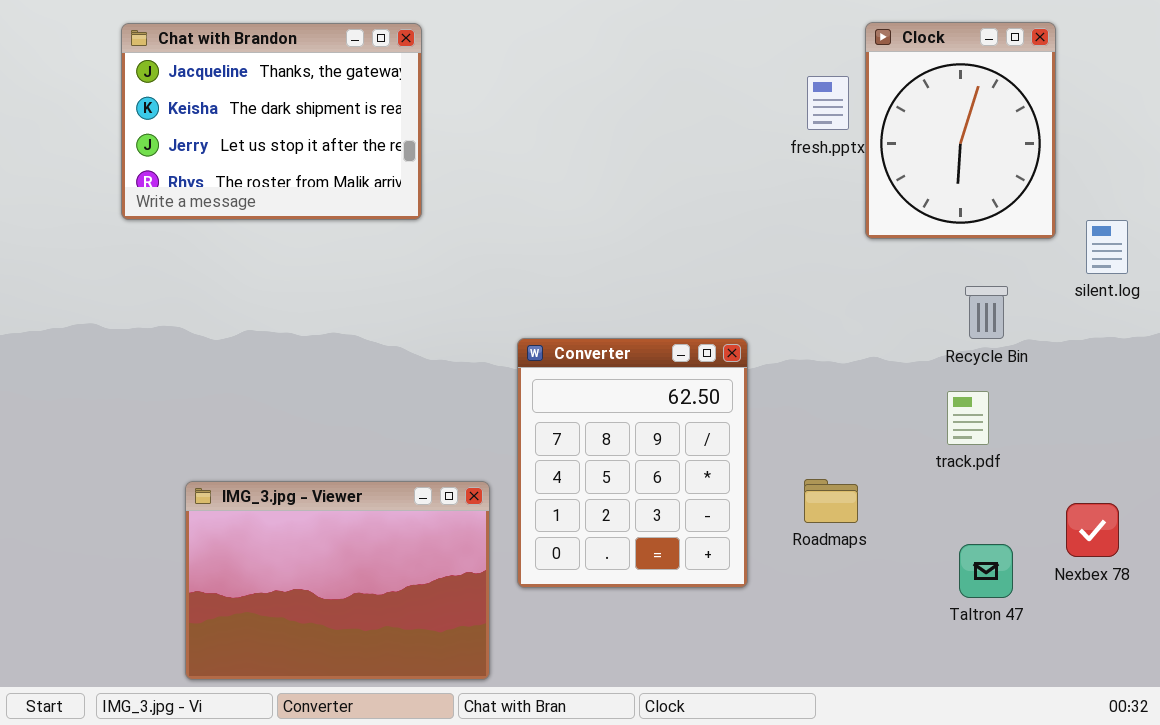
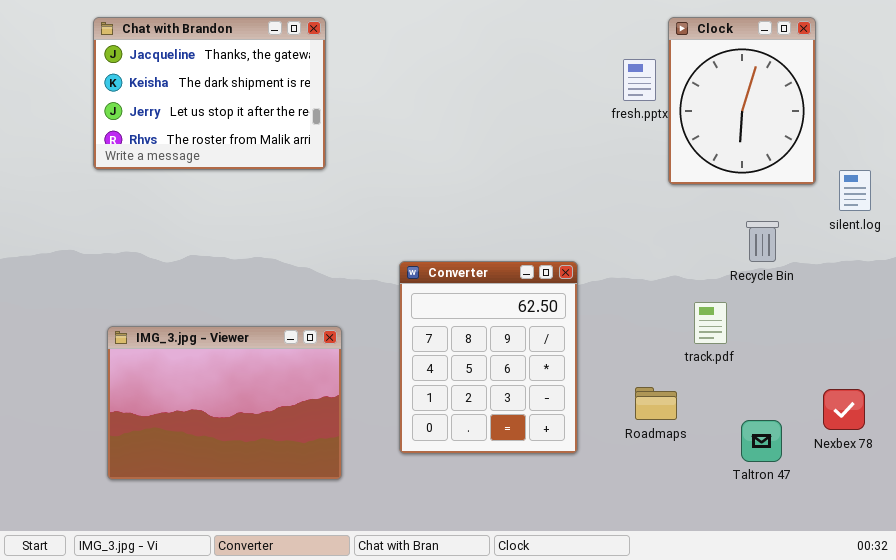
track.pdf: [947,391,989,445] -> [694,302,727,344], moved
Roadmaps: [804,479,858,523] -> [635,387,677,420], moved
IMG_3.jpg - Viewer: [185,481,490,680] -> [107,326,342,480], moved

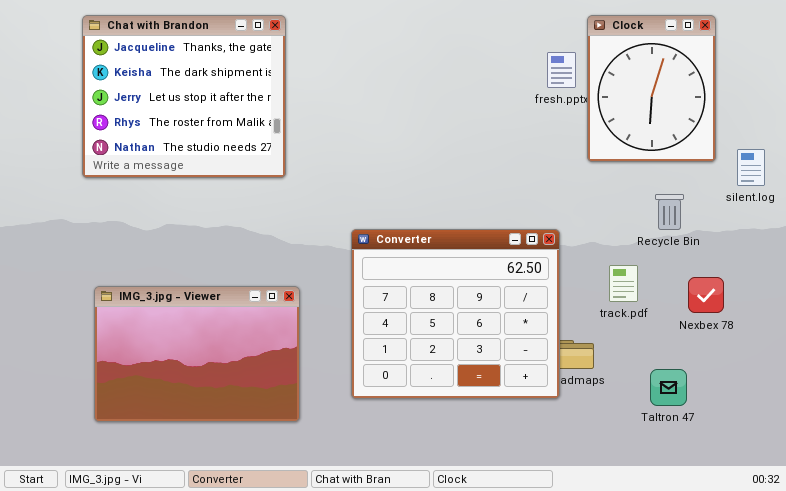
Chat with Brandon: [93,17,326,170] -> [82,15,286,178], resized
Converter: [399,261,578,454] -> [351,229,560,399], resized
Nexbex 78: [823,389,865,430] -> [688,277,724,313], moved

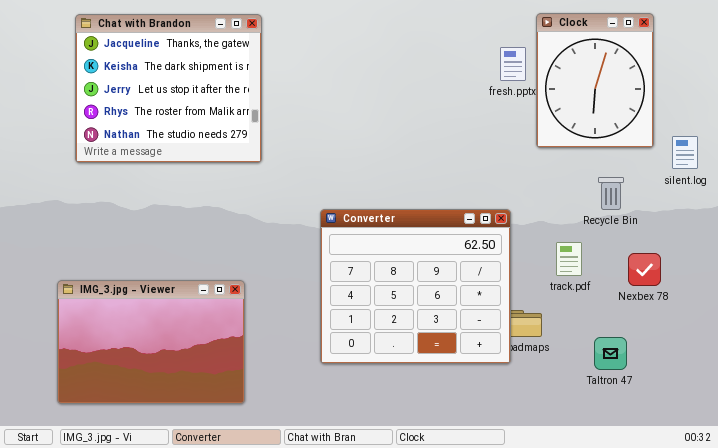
IMG_3.jpg - Viewer: [94,286,300,422] -> [57,280,245,404], moved

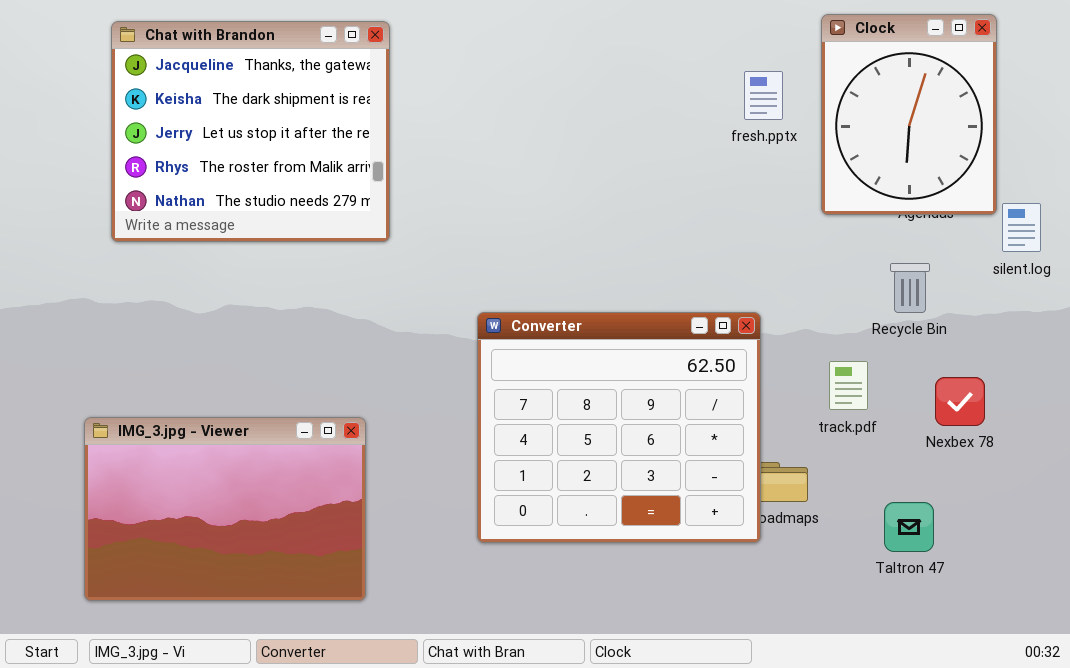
Clock: [536,13,654,148] -> [821,14,997,215], moved

